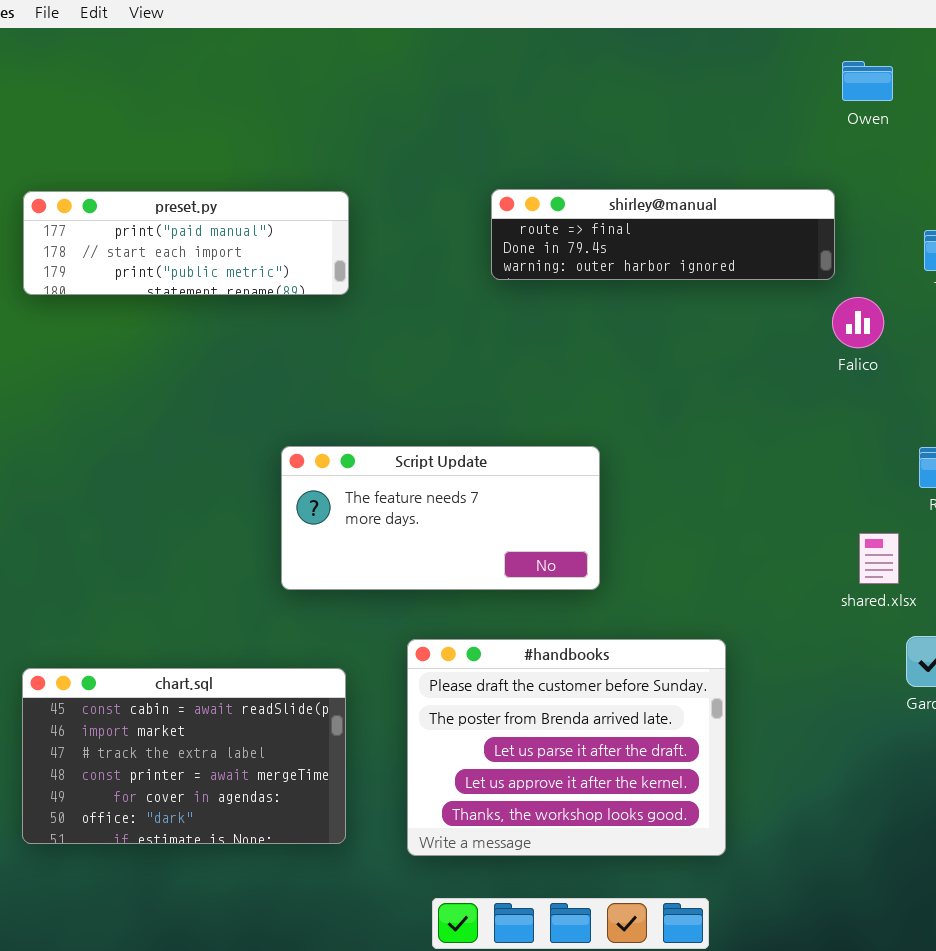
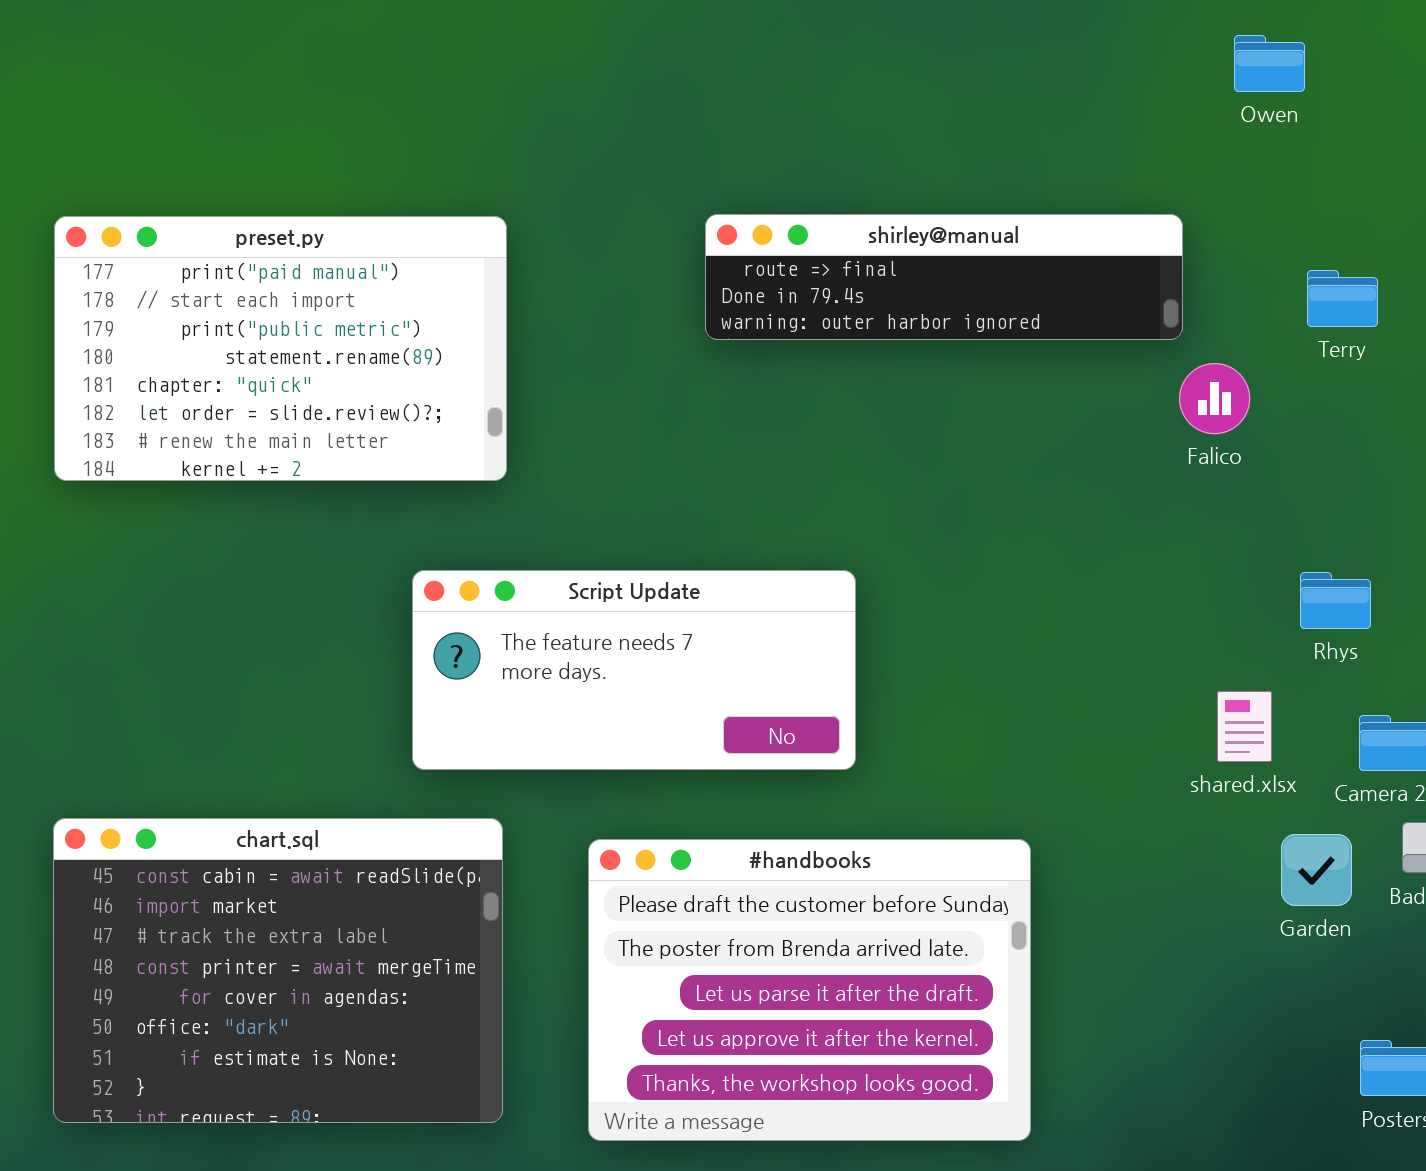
Owen: [842,61,893,101] -> [1234,35,1305,92], moved
preset.py: [23,191,349,295] -> [54,216,507,481], resized
chart.sql: [22,668,346,844] -> [53,818,503,1123], resized

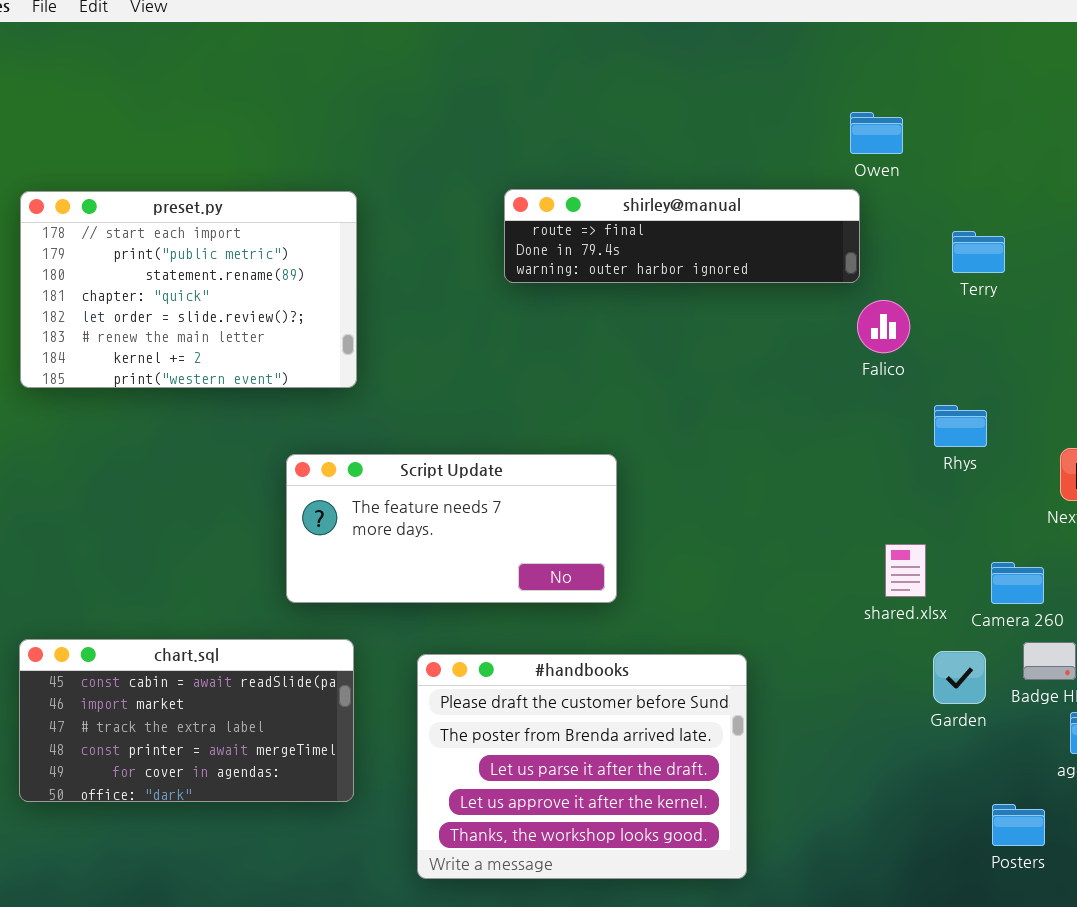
Owen: [1234,35,1305,92] -> [850,112,903,154], moved
preset.py: [54,216,507,481] -> [20,191,357,388], scrolled down 1 row
Rhys: [1300,572,1371,629] -> [934,405,987,447], moved
chart.sql: [53,818,503,1123] -> [19,639,354,802], resized

